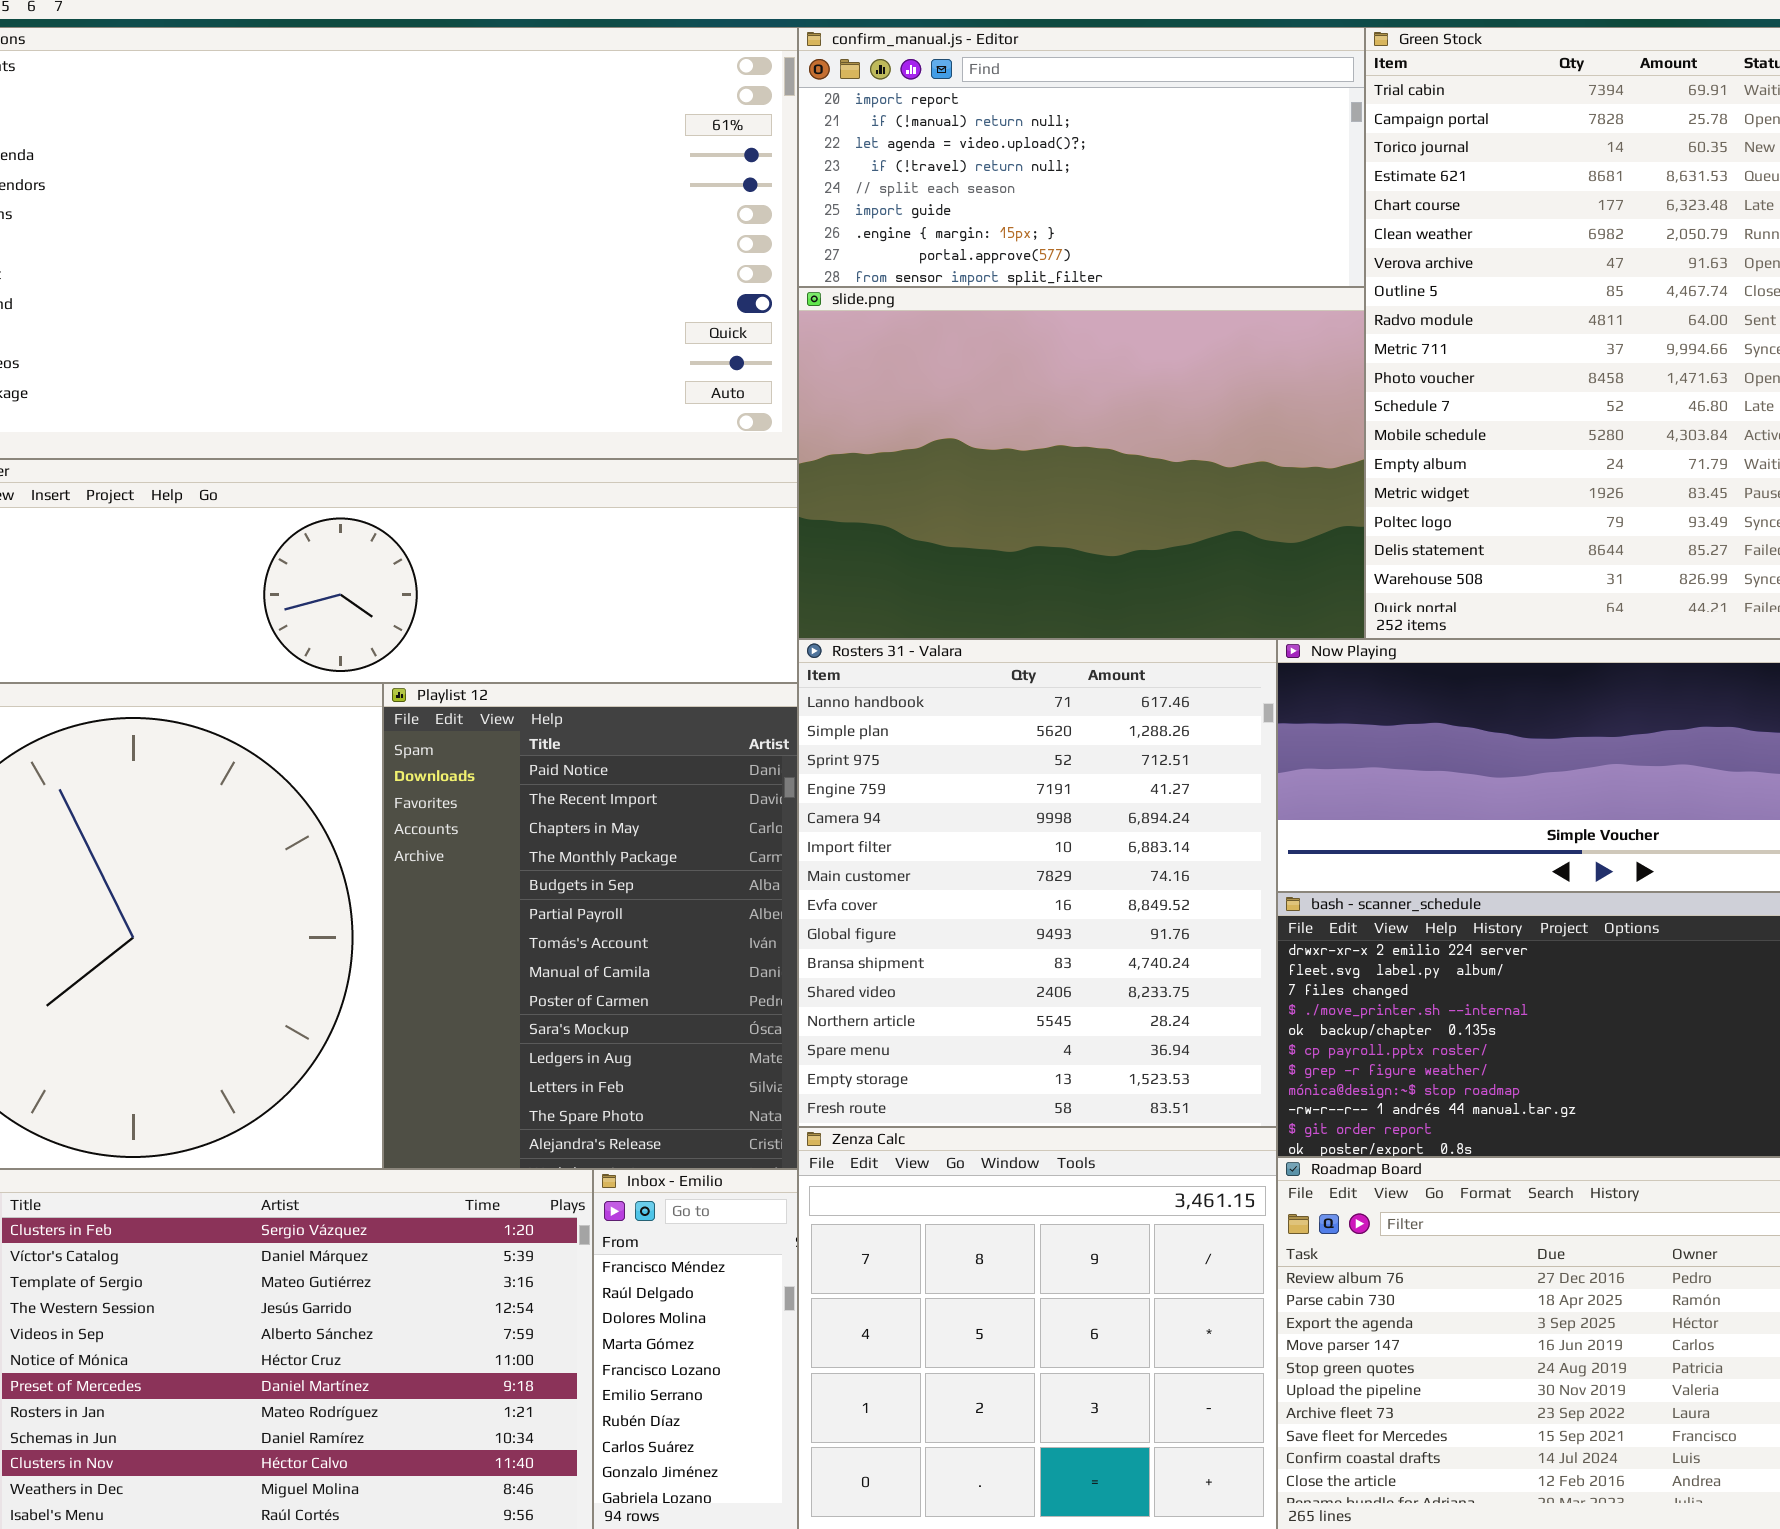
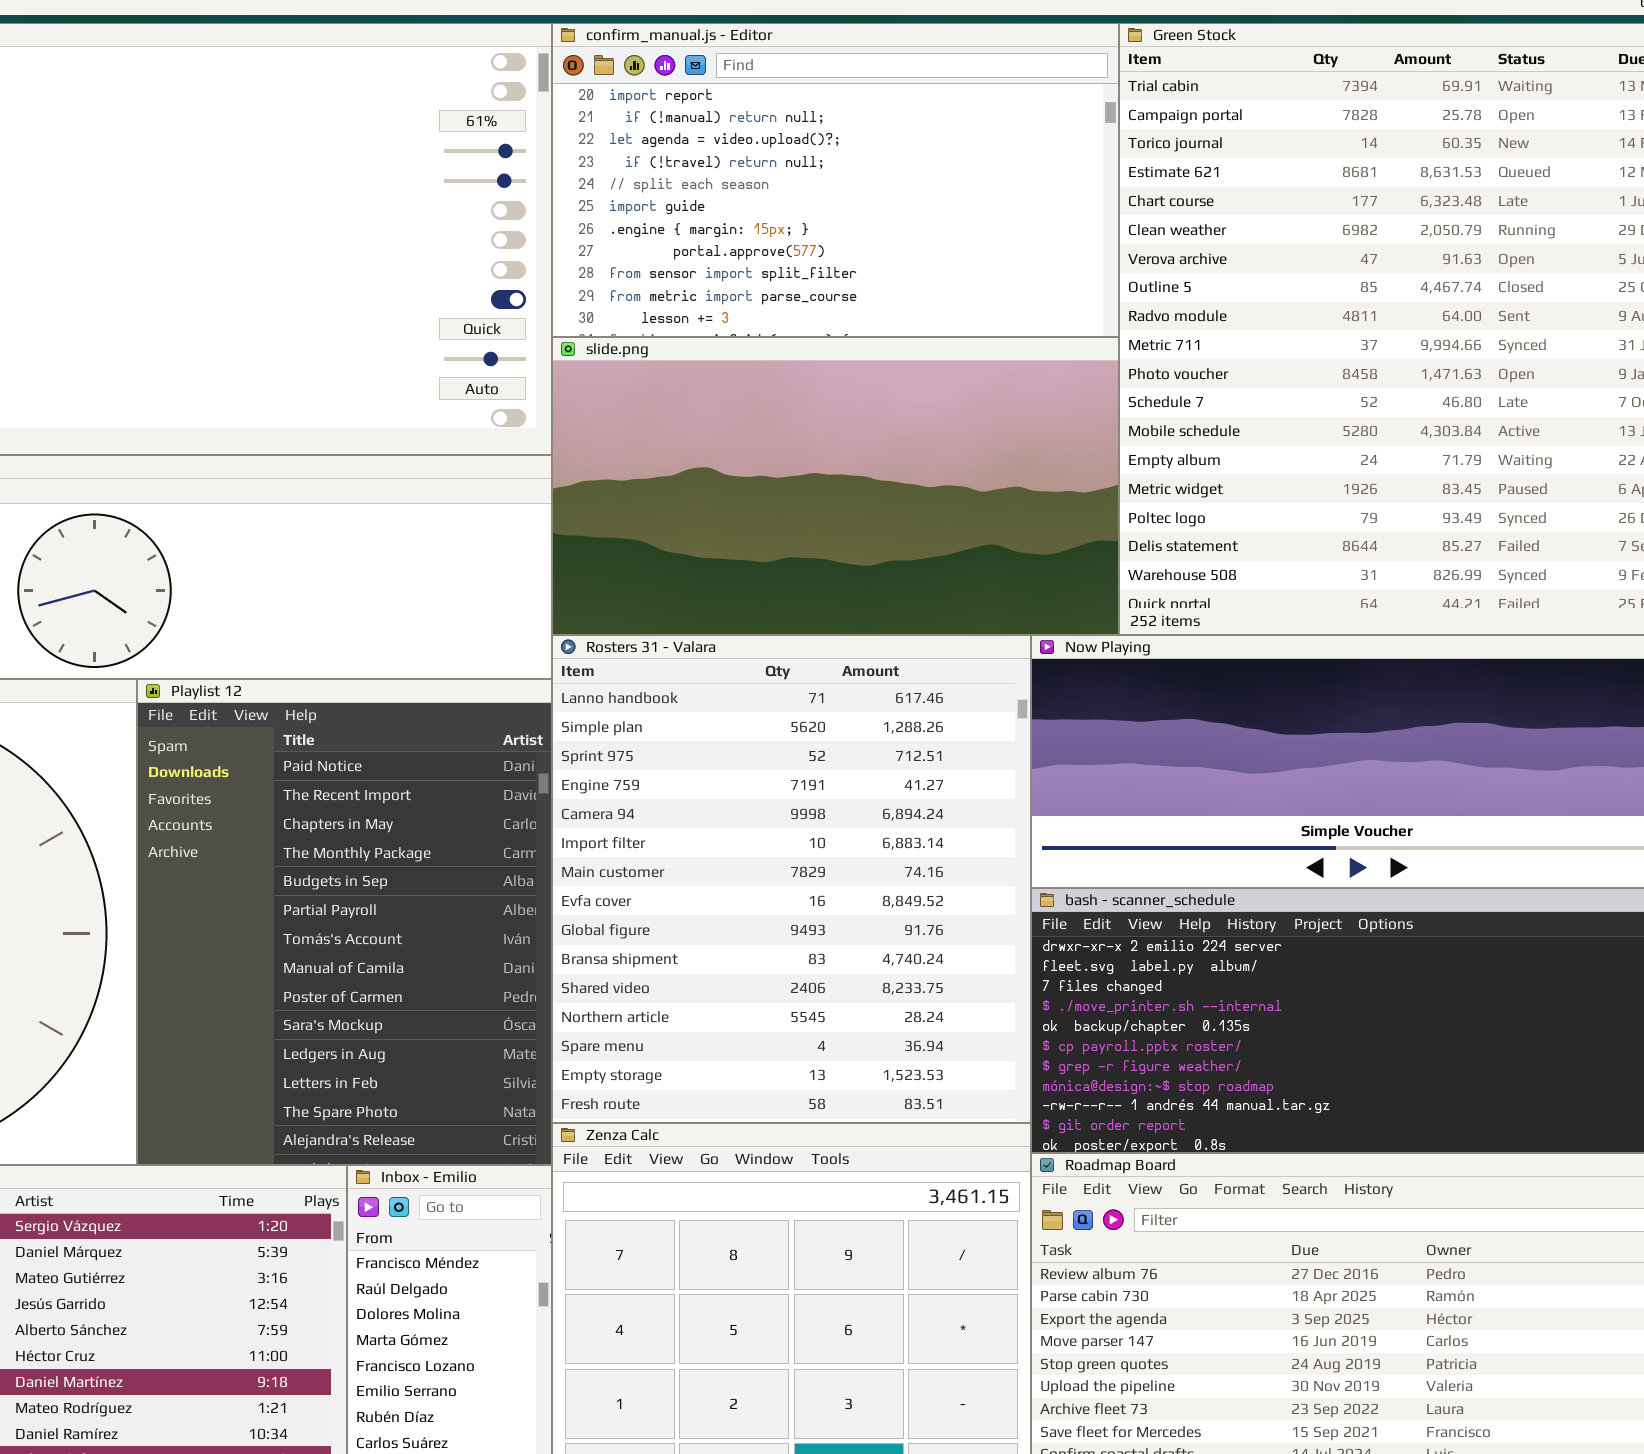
confirm_manual.js - Editor: [798,27,1365,287] -> [552,23,1119,337], resized
slide.png: [798,287,1365,639] -> [552,337,1119,635], resized

